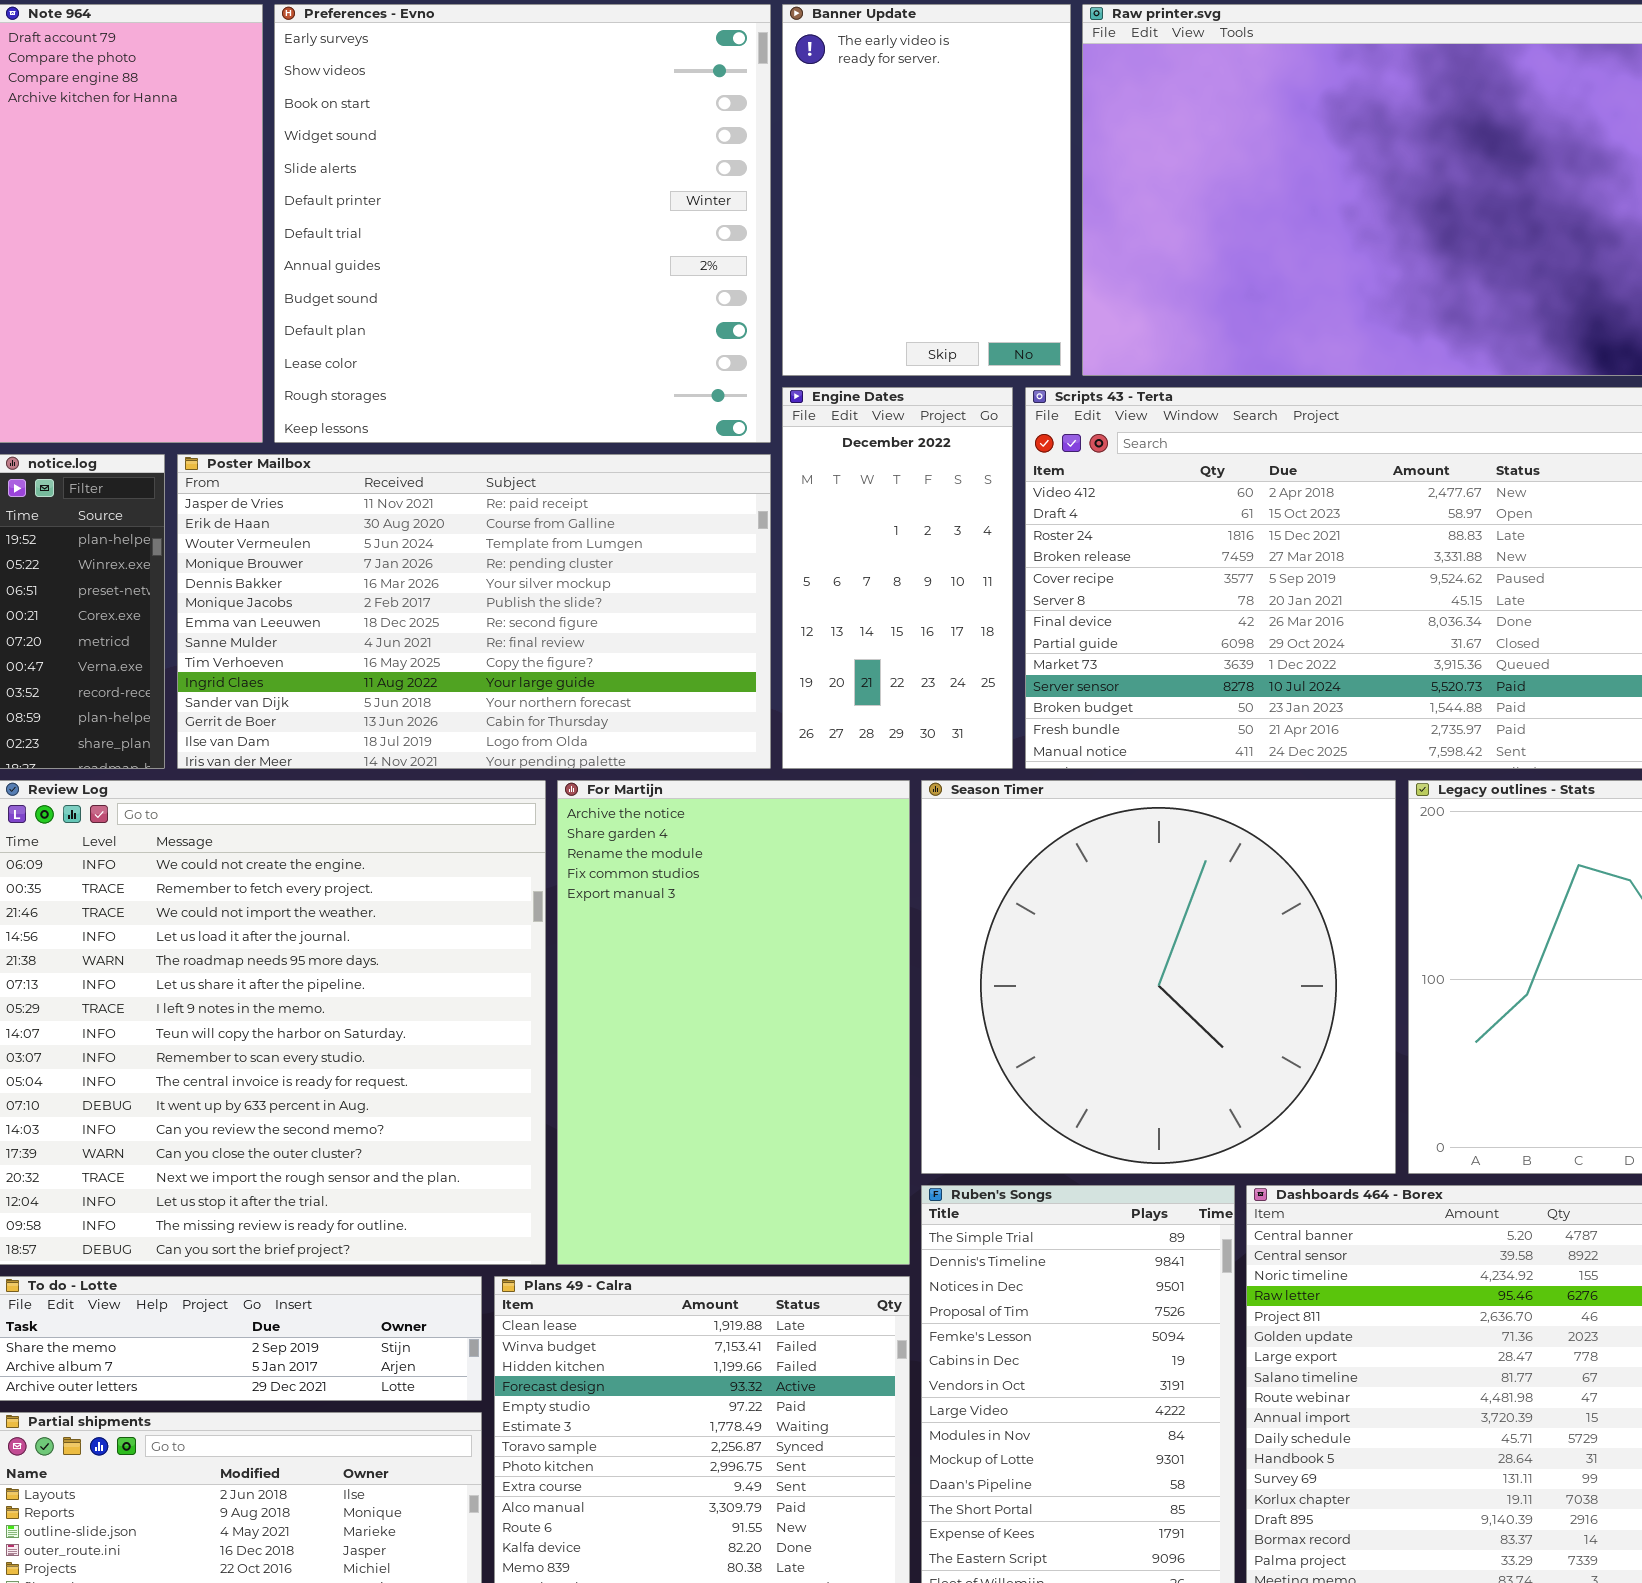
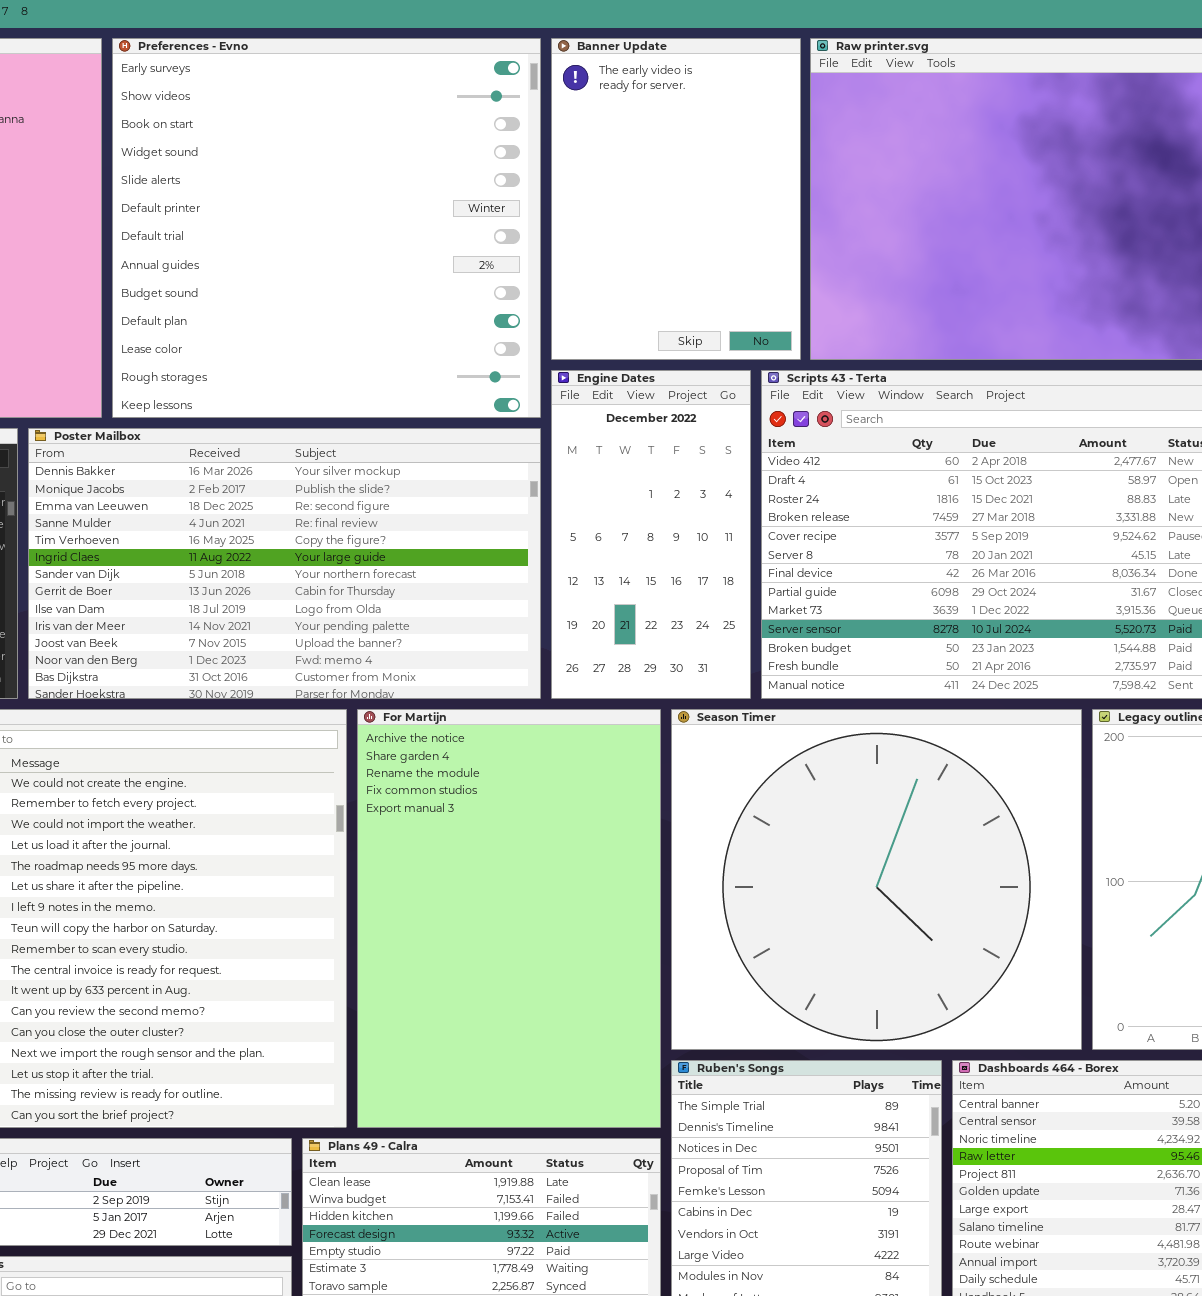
Poster Mailbox: [177,454,771,769] -> [28,428,541,699], scrolled down 4 rows

